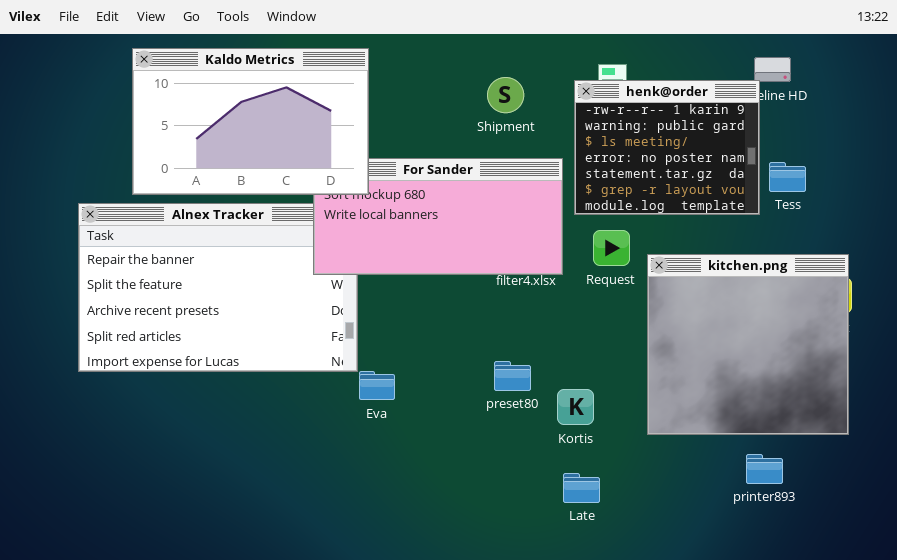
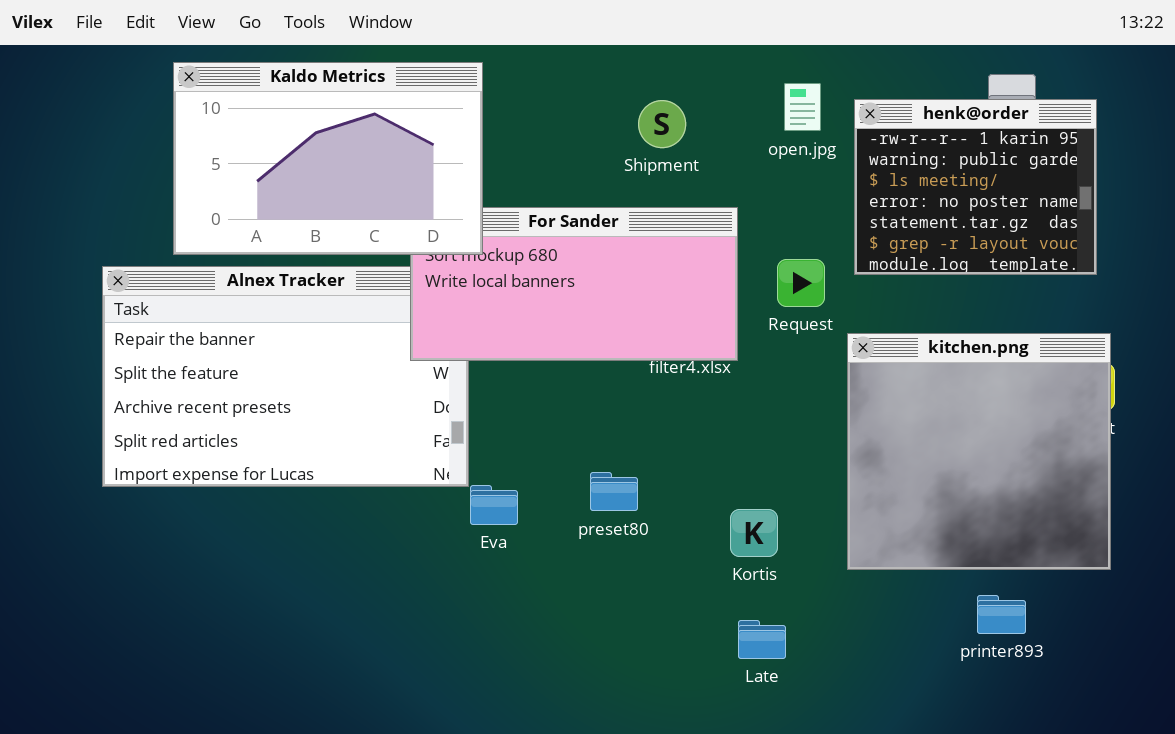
henk@order: [574,80,760,215] -> [854,99,1097,275], moved
Request: [593,230,630,266] -> [777,259,825,307], moved
preset80: [494,361,531,391] -> [590,472,638,511], moved

